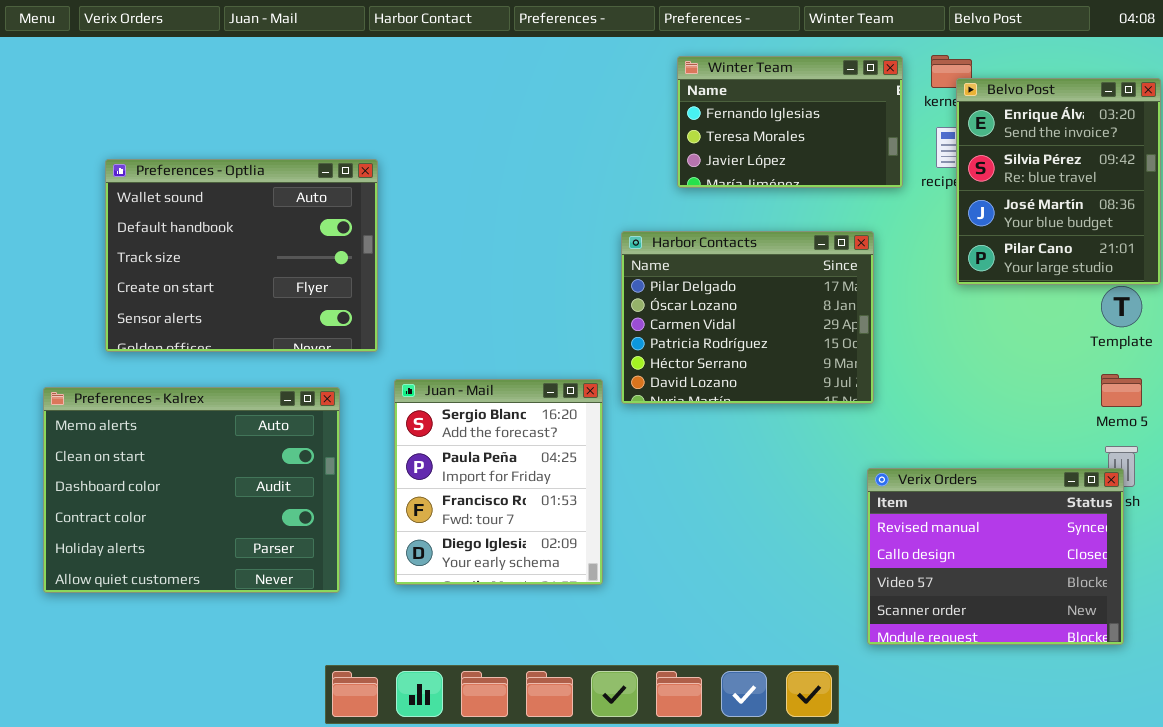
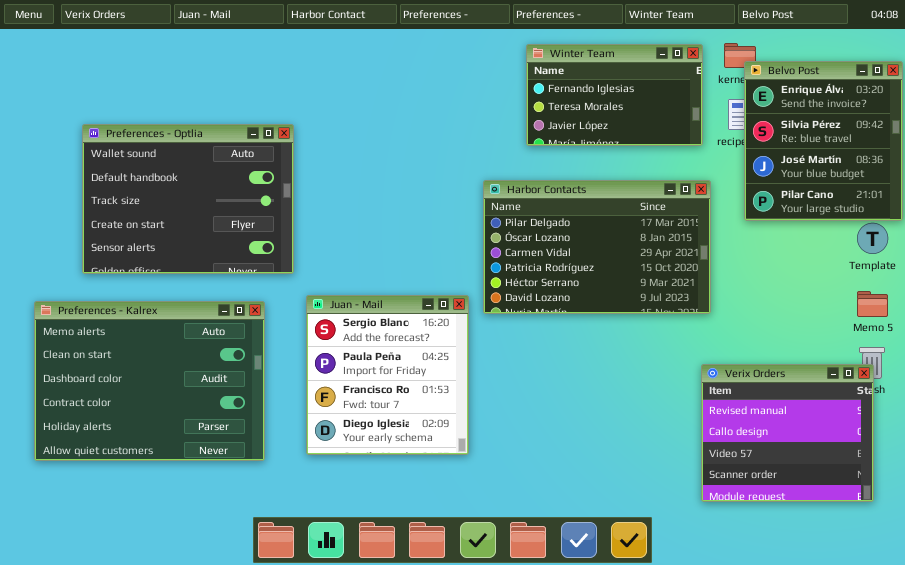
Harbor Contacts: [621,231,874,404] -> [483,180,711,314], resized
Verix Orders: [867,468,1124,645] -> [701,364,874,502], resized

